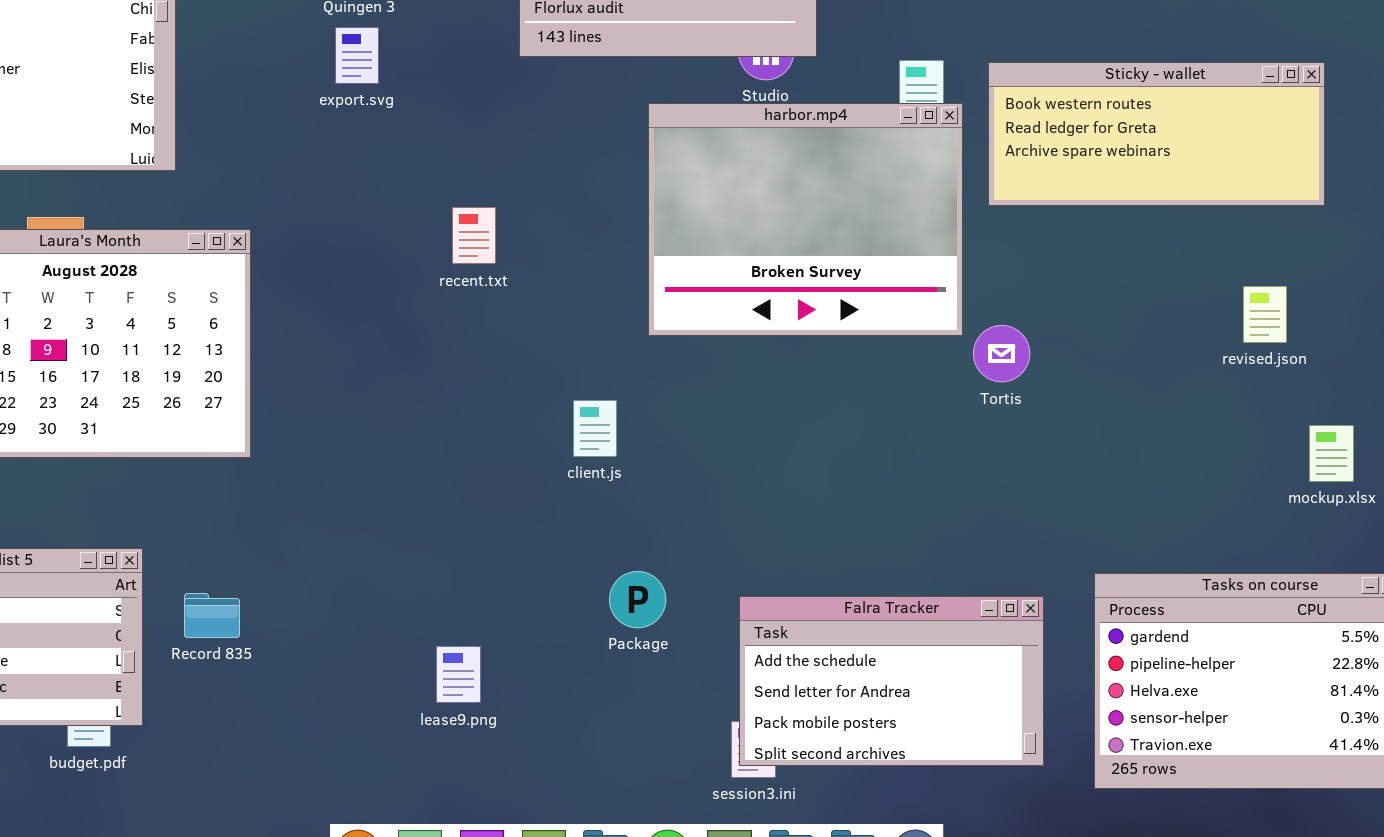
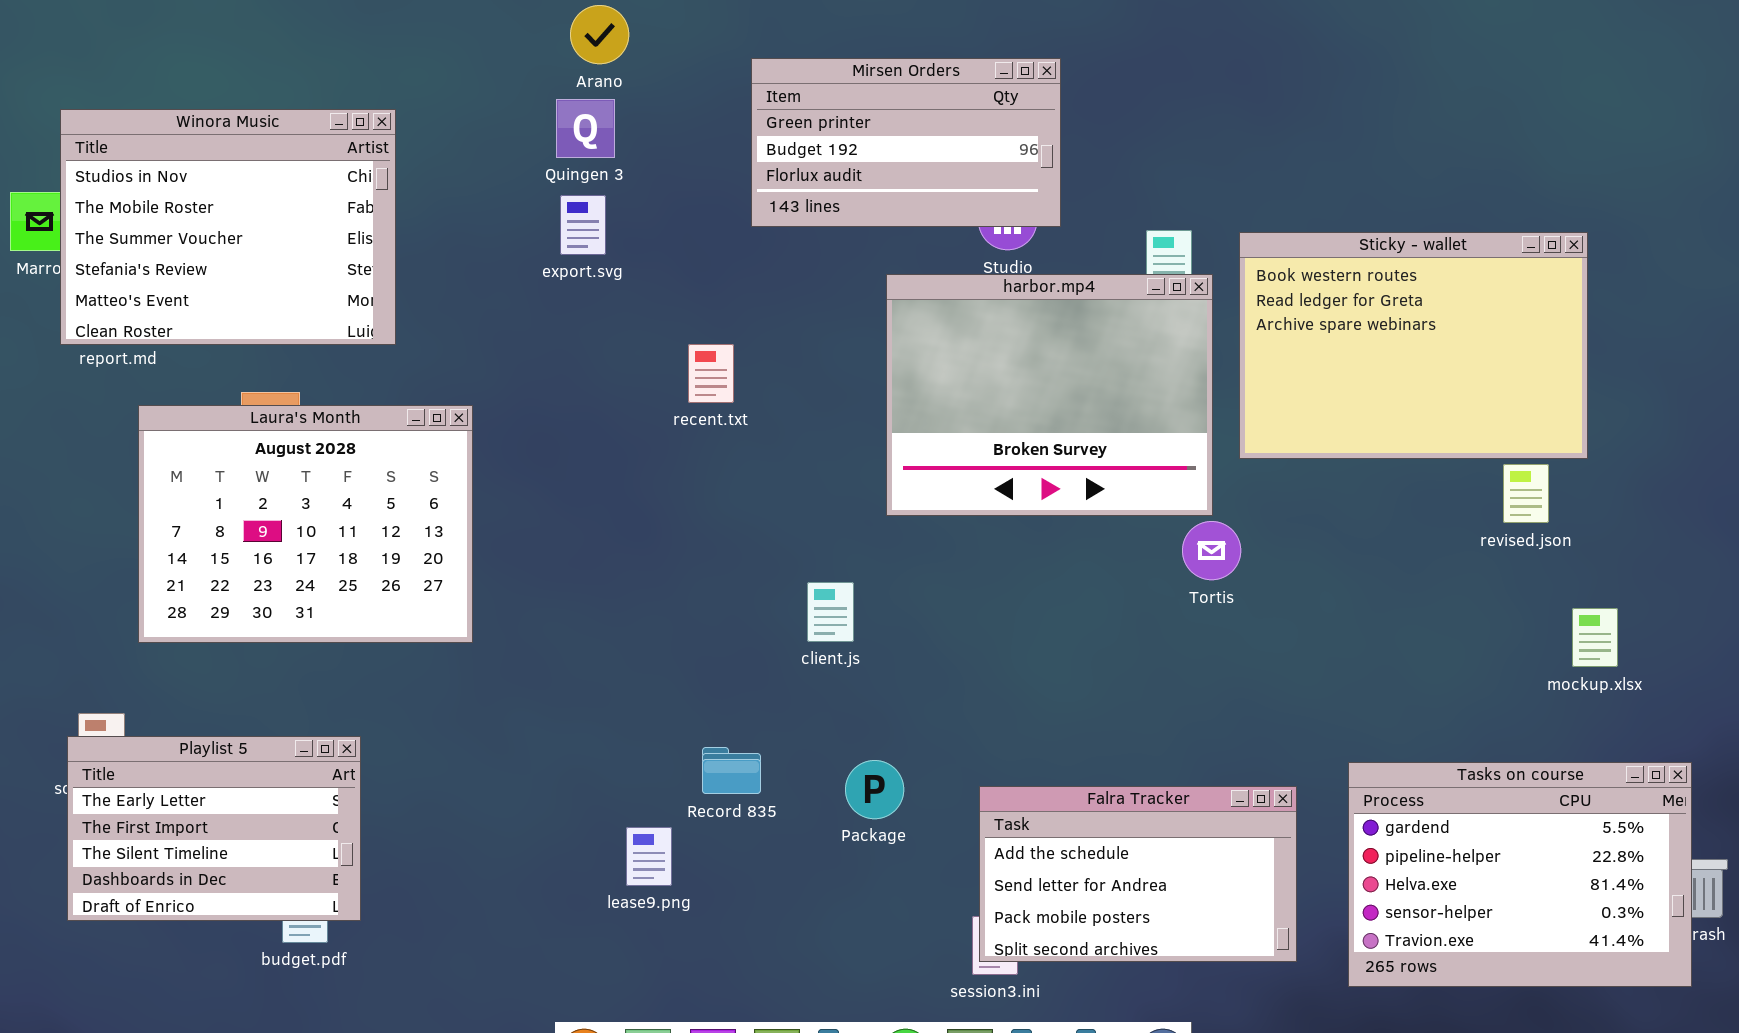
Sticky - wallet: [988,62,1325,206] -> [1239,232,1588,459], resized
recent.txt: [452,207,496,264] -> [688,344,734,403], moved
Tortis: [973,325,1030,382] -> [1182,521,1241,580], moved
Record 835: [184,593,240,638] -> [702,747,761,794], moved
lease9.png: [436,646,481,703] -> [626,827,672,886], moved

